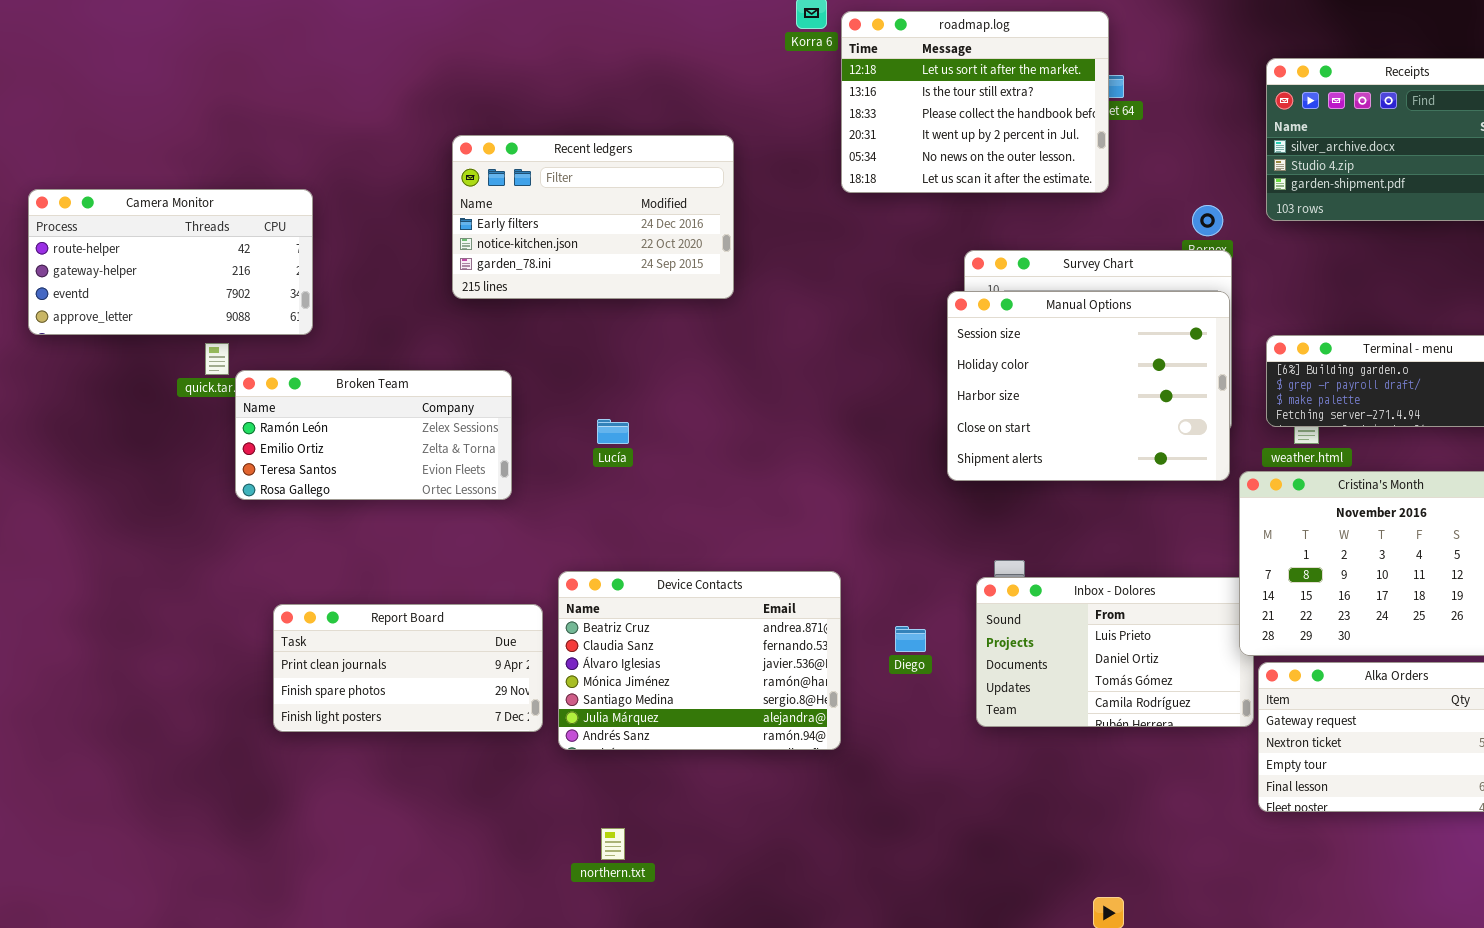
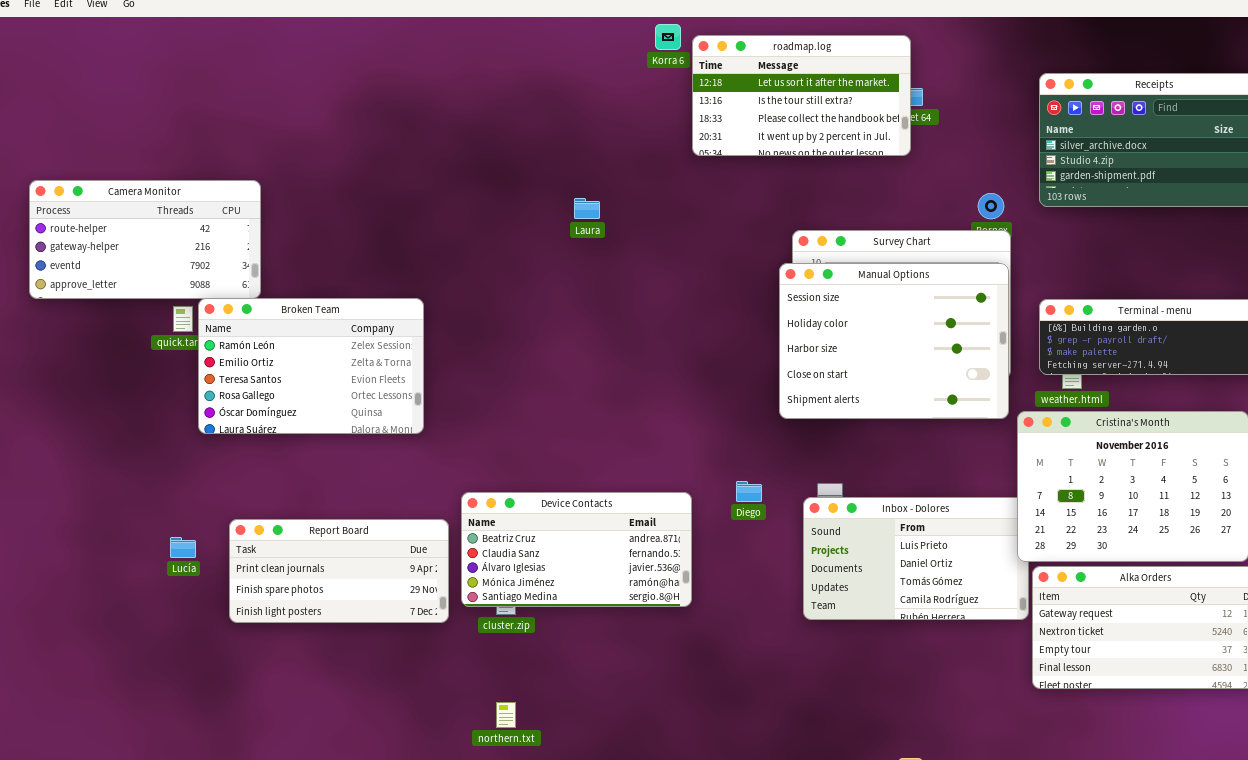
roadmap.log: [841,11,1109,193] -> [692,35,911,156], resized
Recent ledgers: [452,135,734,299] -> none, closed
Broken Team: [235,370,512,500] -> [198,298,424,434], resized
Lucía: [597,419,629,444] -> [170,537,196,558], moved
Device Contacts: [558,571,841,750] -> [461,492,692,607], resized
Diego: [895,626,926,652] -> [736,481,762,502], moved

